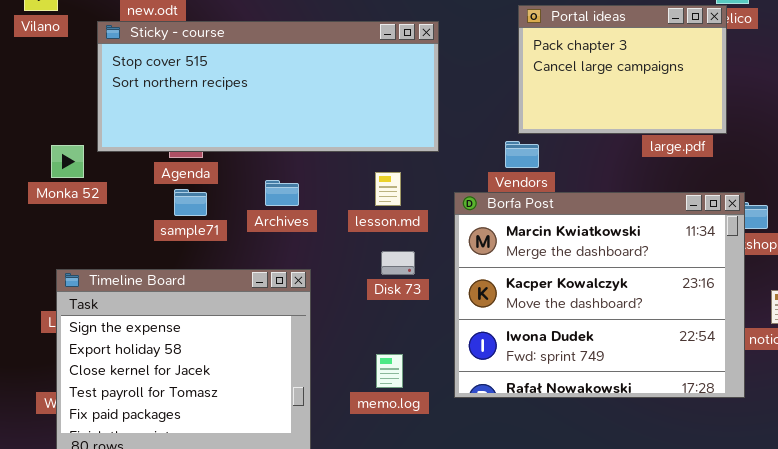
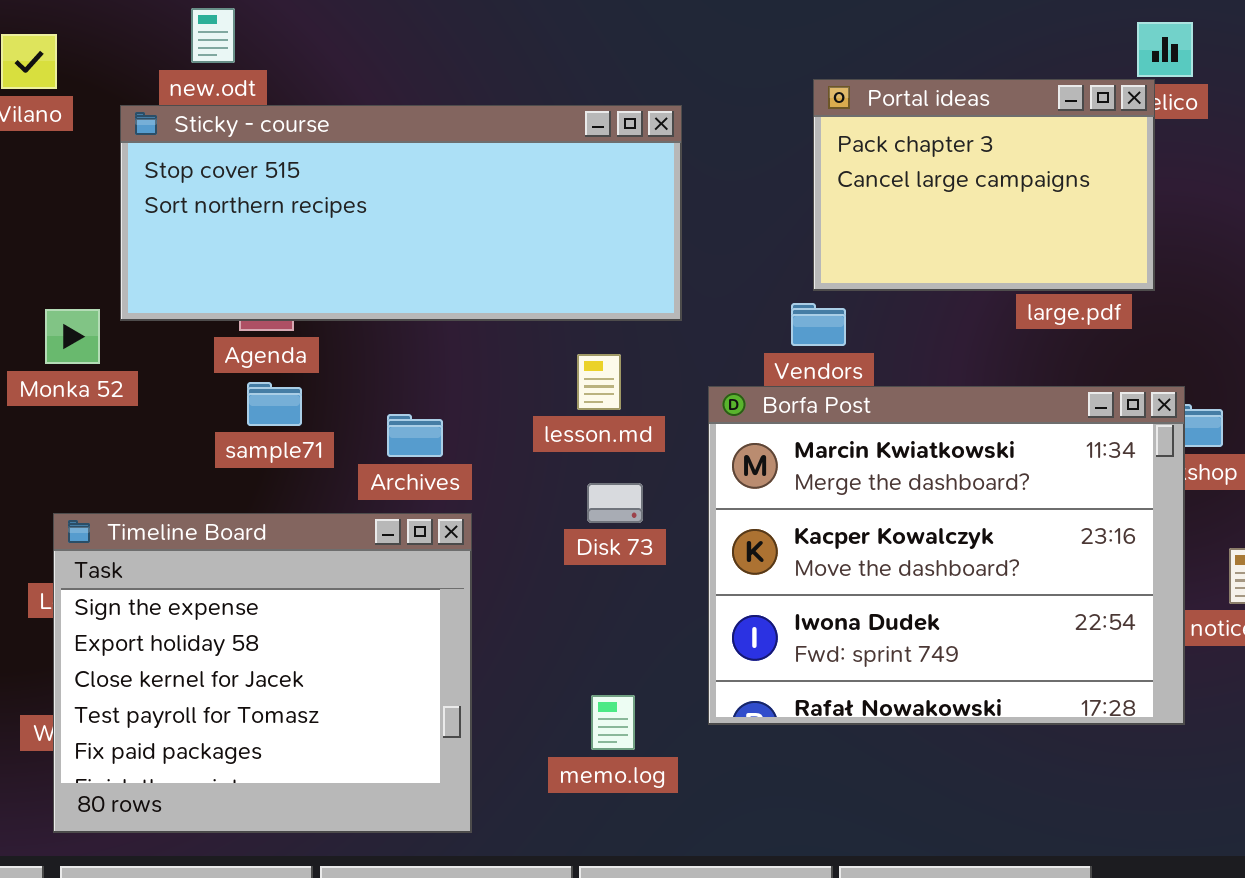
Archives: [265,180,299,206] -> [387,414,443,457], moved
memo.log: [376,354,403,388] -> [591,695,635,750], moved

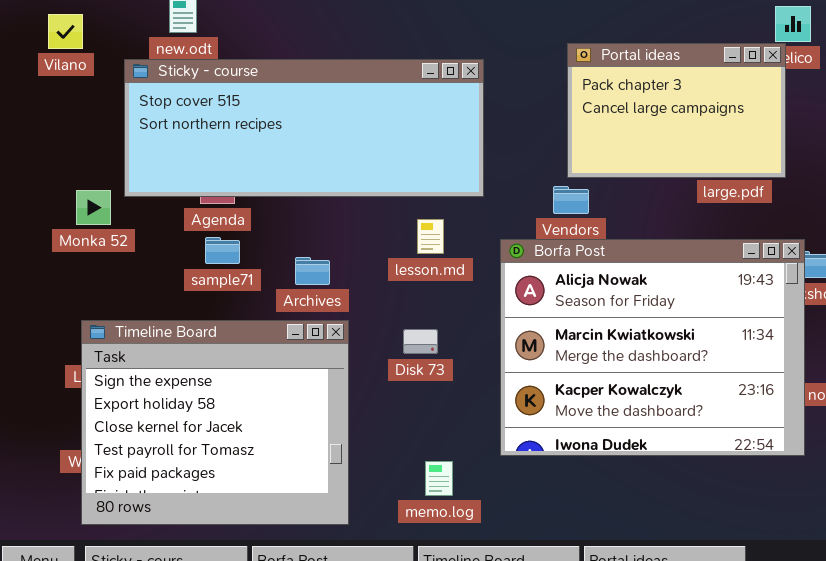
Borfa Post: [708,386,1185,725] -> [500,239,805,456], scrolled up 1 row
Disk 73: [587,483,643,523] -> [403,329,438,354], moved
memo.log: [591,695,635,750] -> [425,461,453,496], moved

